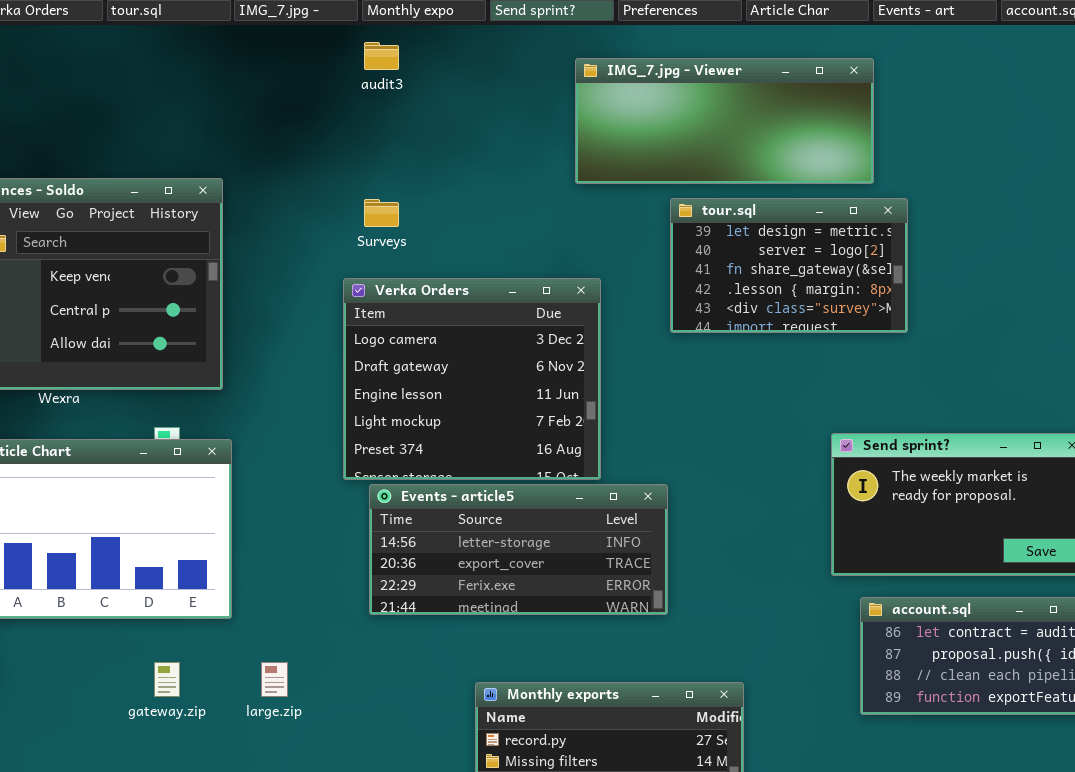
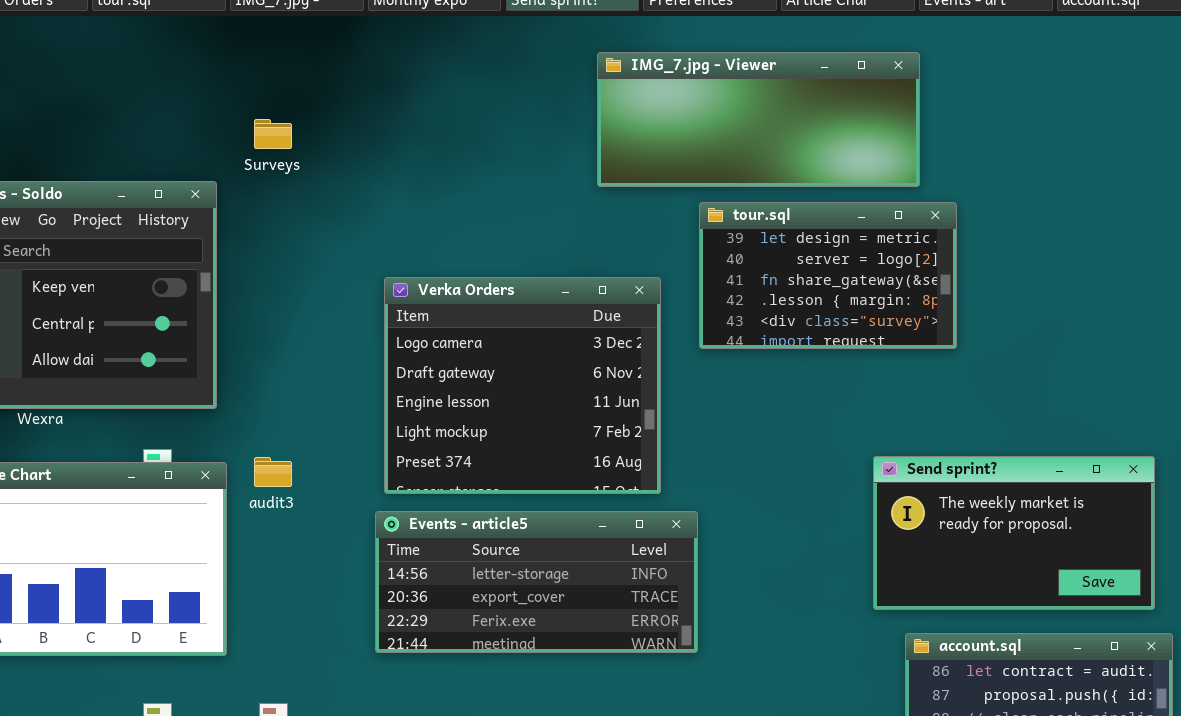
audit3: [364,42,399,70] -> [254,457,292,487], moved
Surveys: [364,199,399,227] -> [254,119,292,149], moved
Verka Orders: [343,278,601,480] -> [384,277,661,494], moved

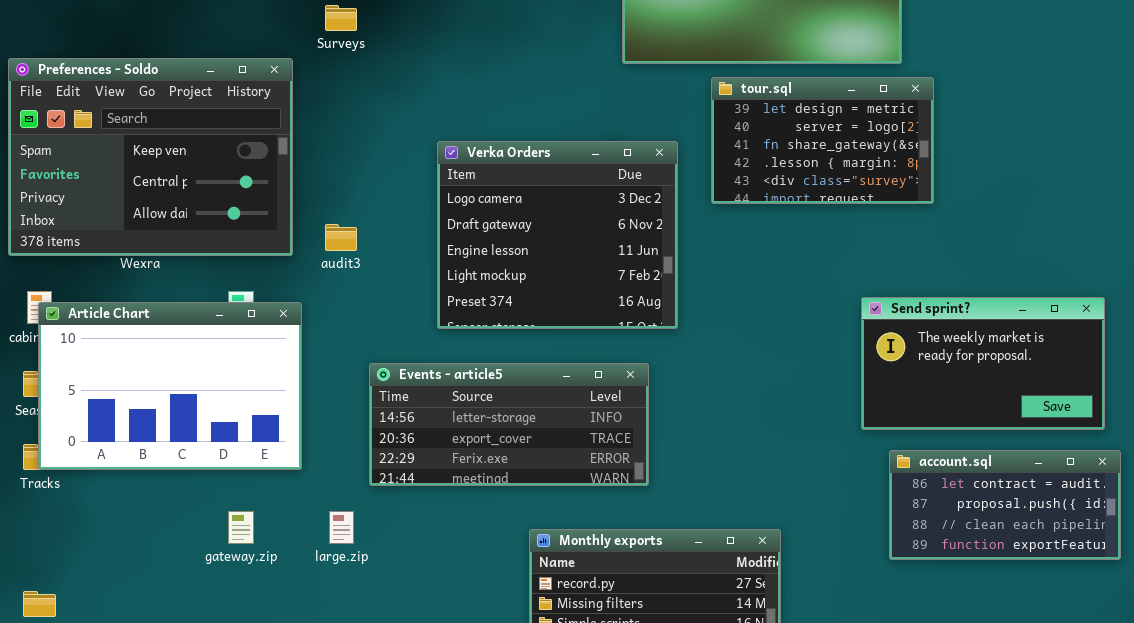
audit3: [254,457,292,487] -> [325,224,357,251], moved
Events - article5: [375,511,698,653] -> [369,363,649,486], moved

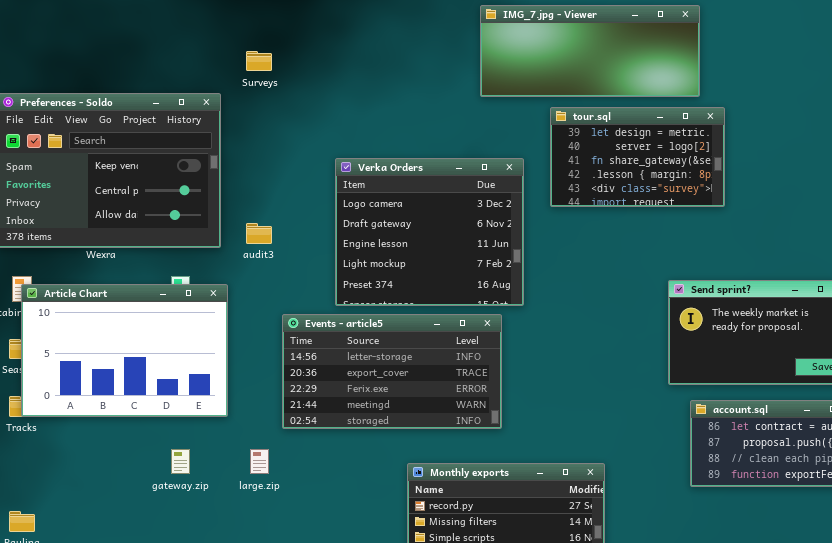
Events - article5: [369,363,649,486] -> [282,314,502,429], resized

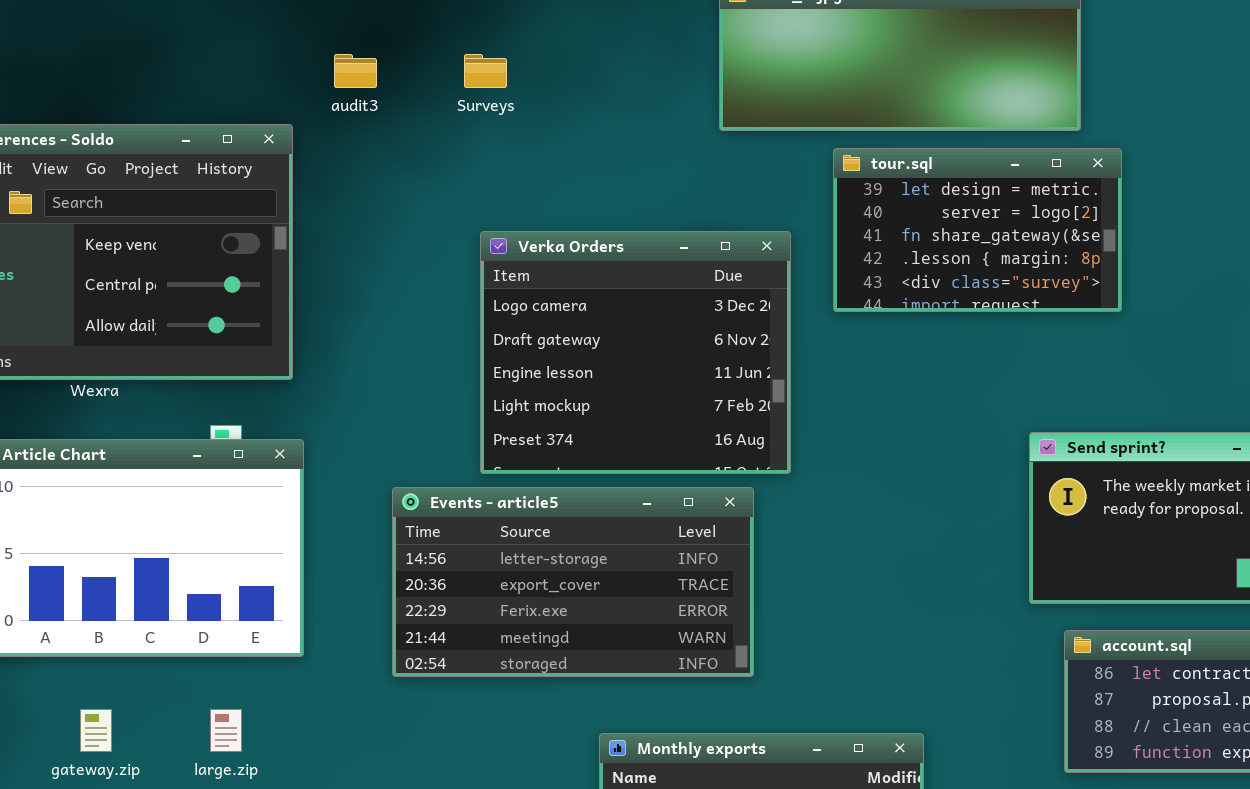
Surveys: [246,51,272,71] -> [464,54,507,88], moved
audit3: [246,223,272,244] -> [334,54,377,88], moved
gateway.zip: [171,449,190,474] -> [80,709,112,752], moved
large.zip: [250,449,269,474] -> [210,709,242,752], moved

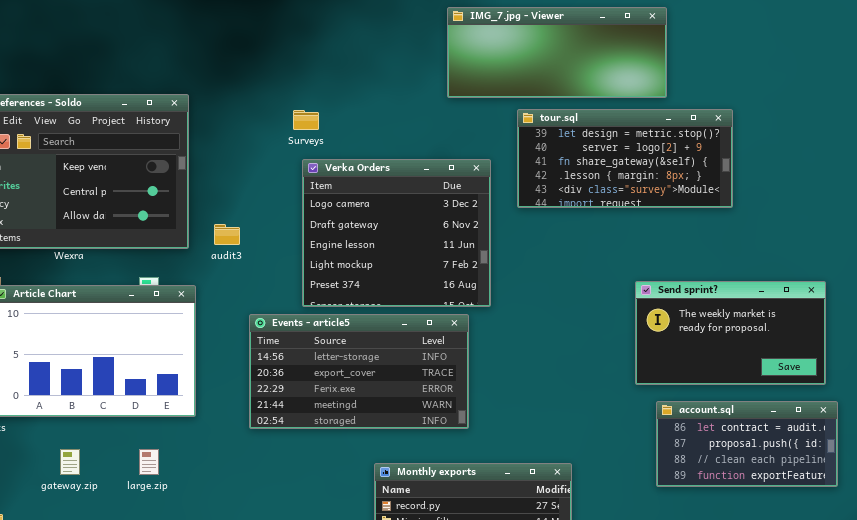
audit3: [334,54,377,88] -> [214,224,240,245], moved
Surveys: [464,54,507,88] -> [293,110,319,130], moved
tour.sql: [833,148,1122,312] -> [517,109,733,208], resized

